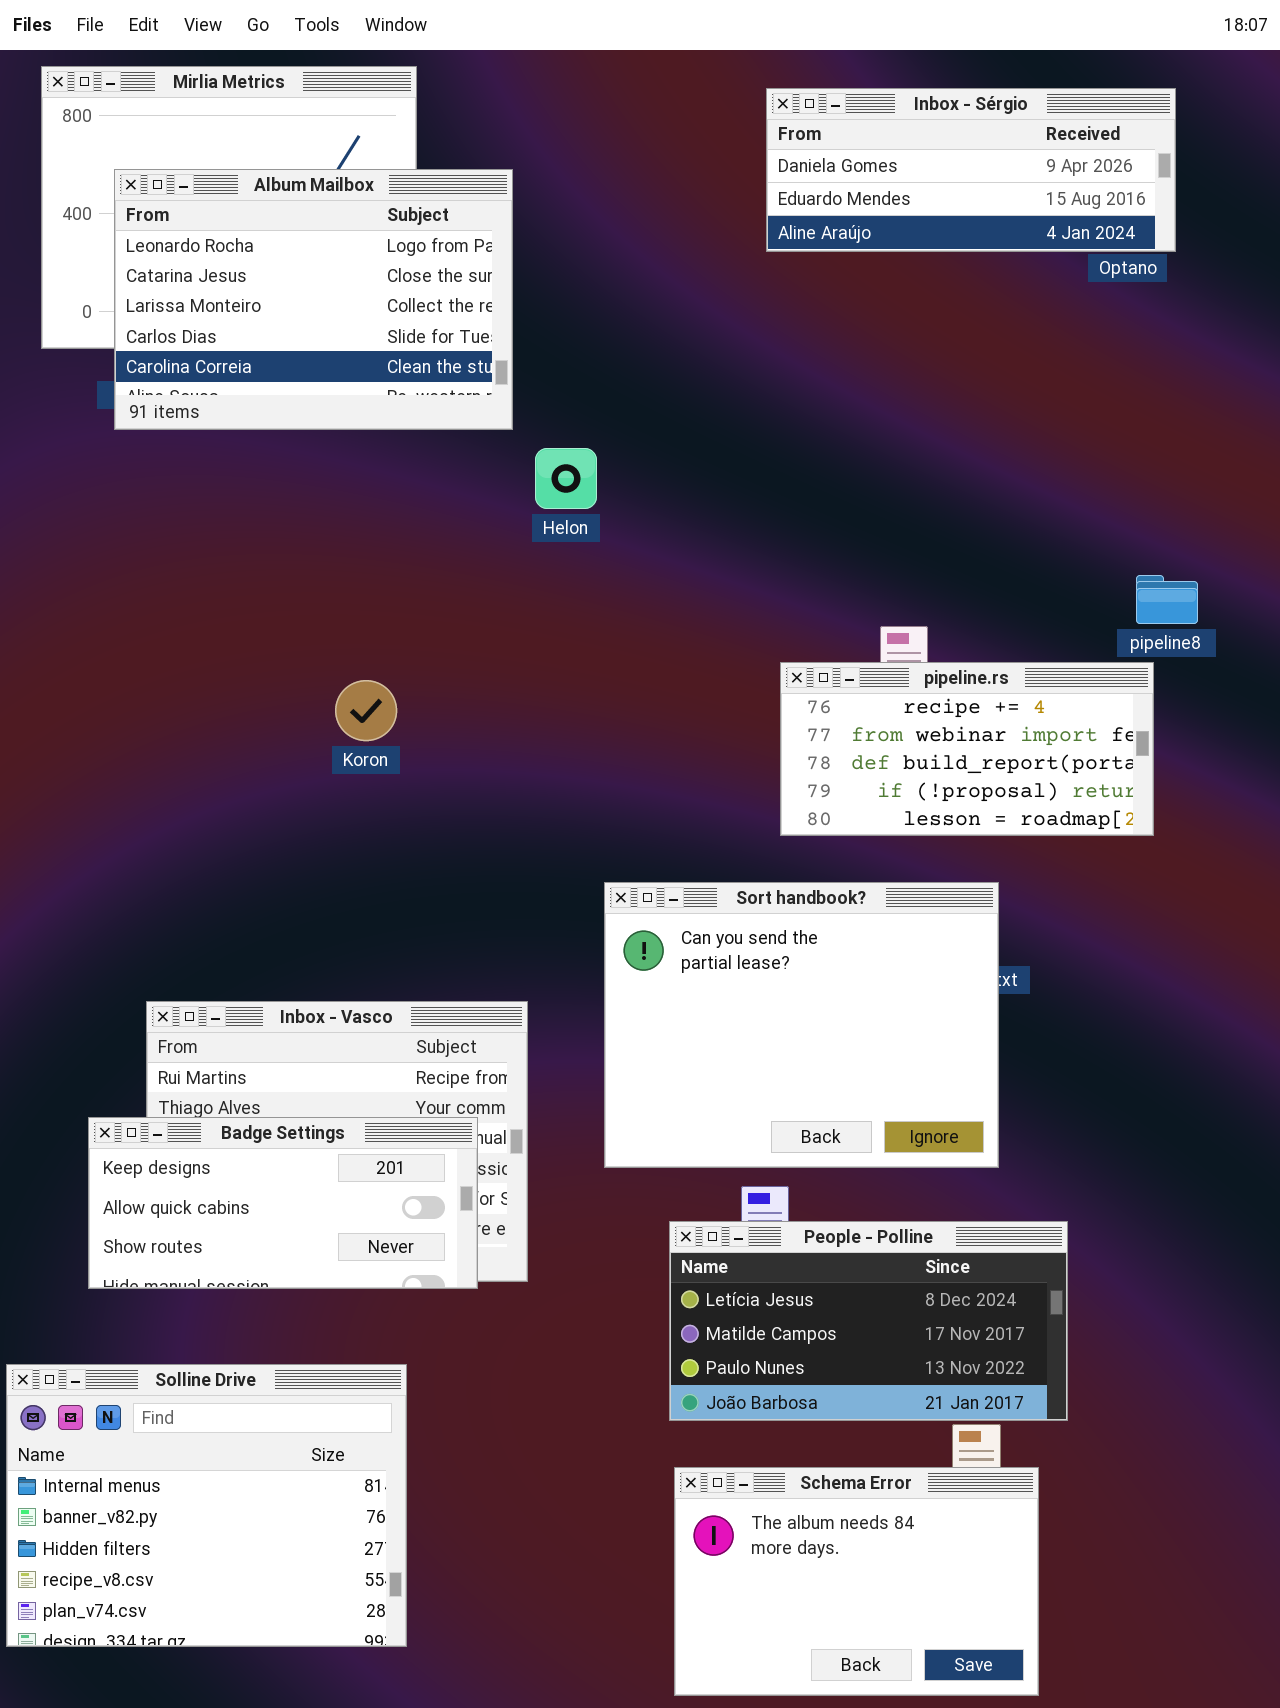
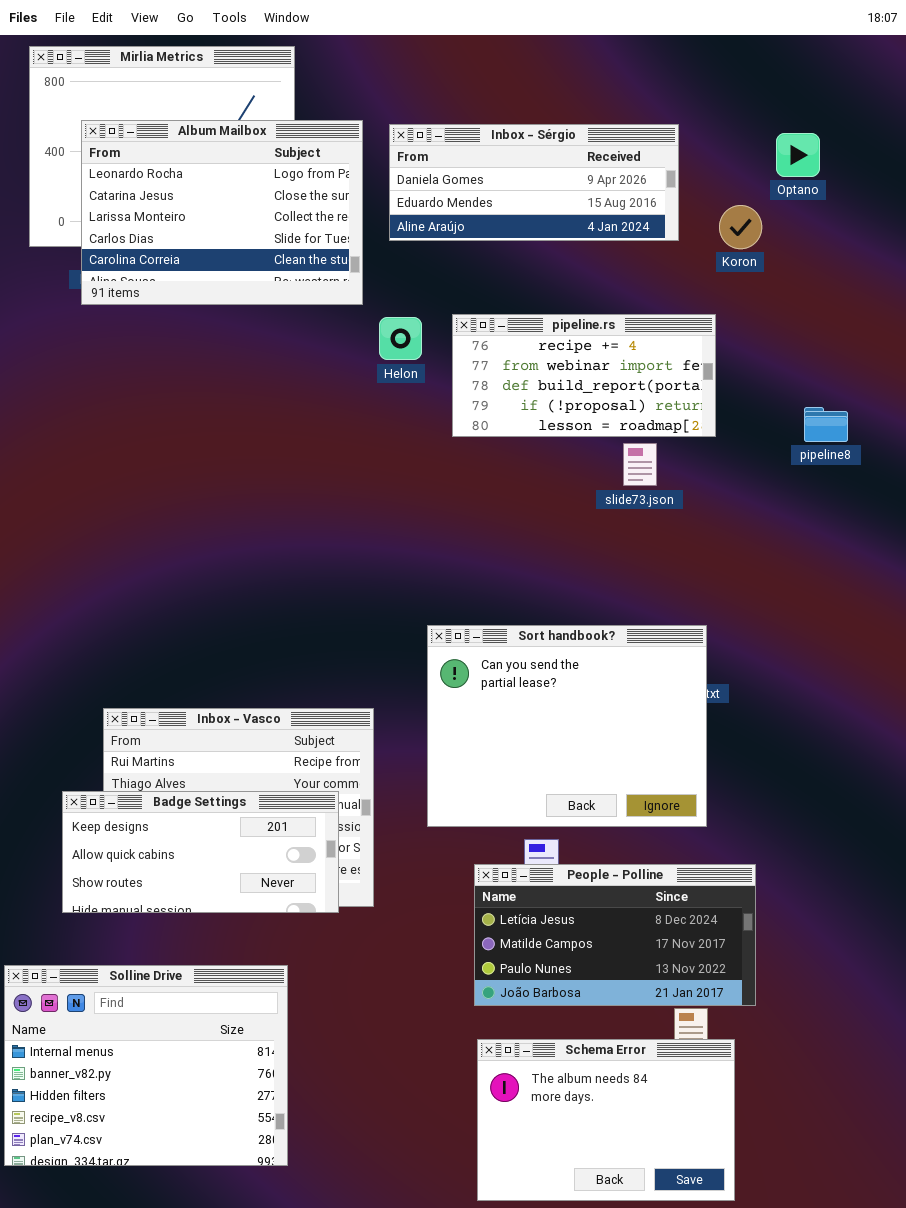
Inbox - Sérgio: [766,88,1176,252] -> [389,124,679,241], moved
pipeline.rs: [780,662,1154,836] -> [452,314,716,437], moved
Koron: [335,680,397,741] -> [719,205,762,249], moved

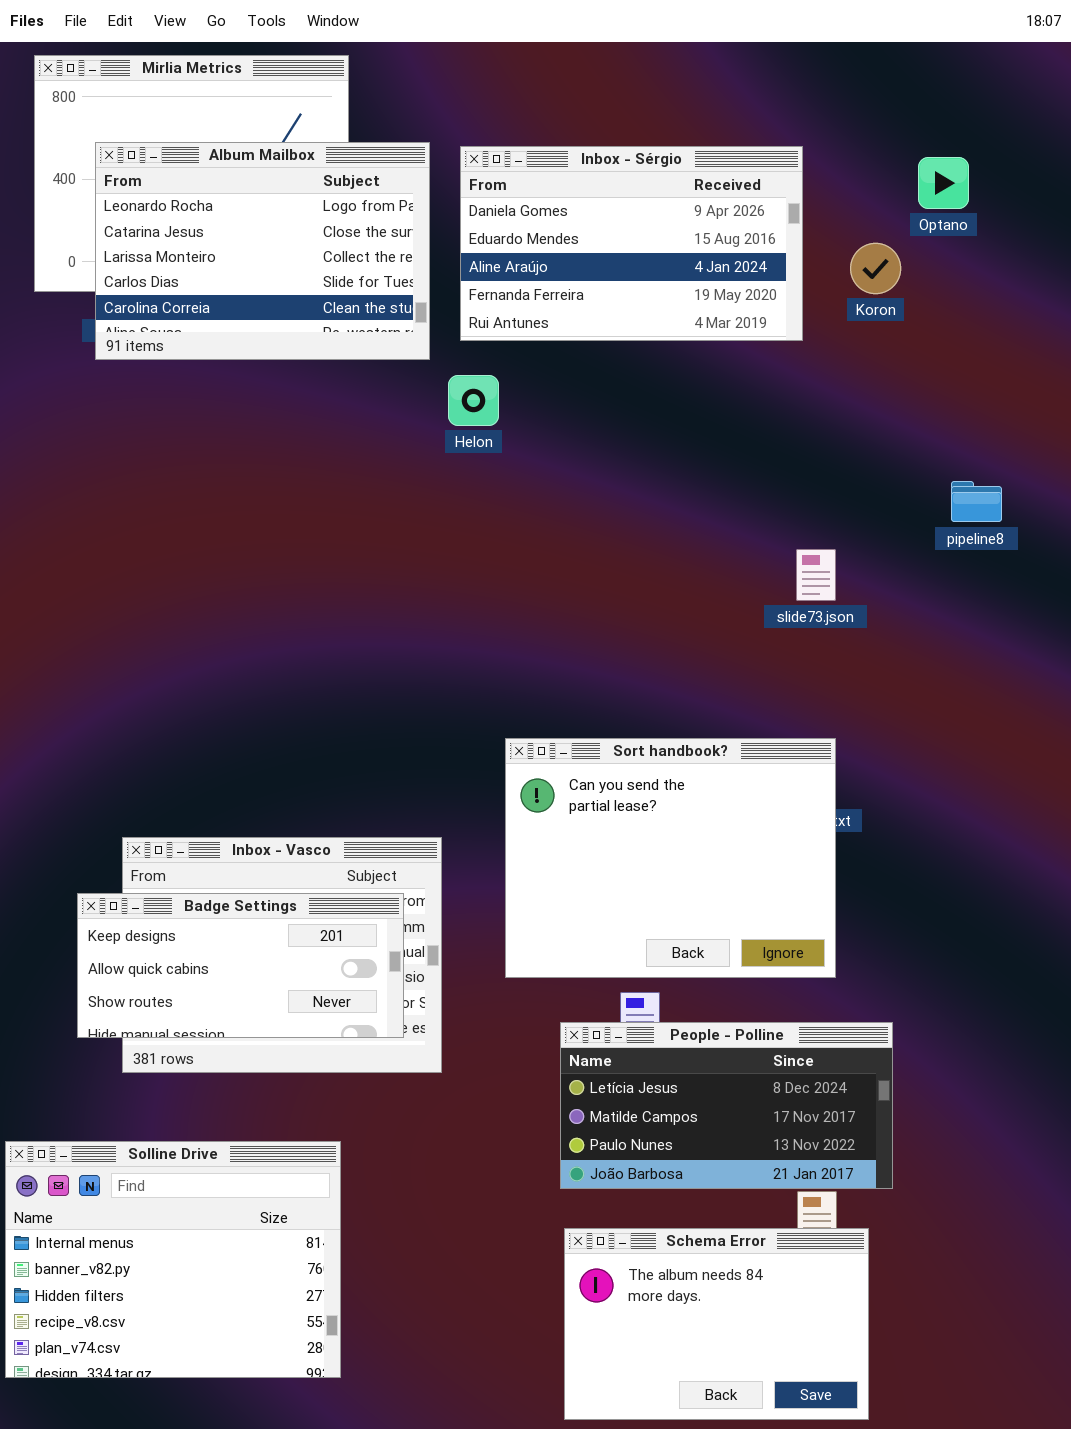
Inbox - Sérgio: [389,124,679,241] -> [460,146,803,341], resized
pipeline.rs: [452,314,716,437] -> none, closed
slide73.json: [623,443,657,486] -> [796,549,836,601], moved
Badge Settings: [62,791,339,913] -> [77,893,404,1038], moved

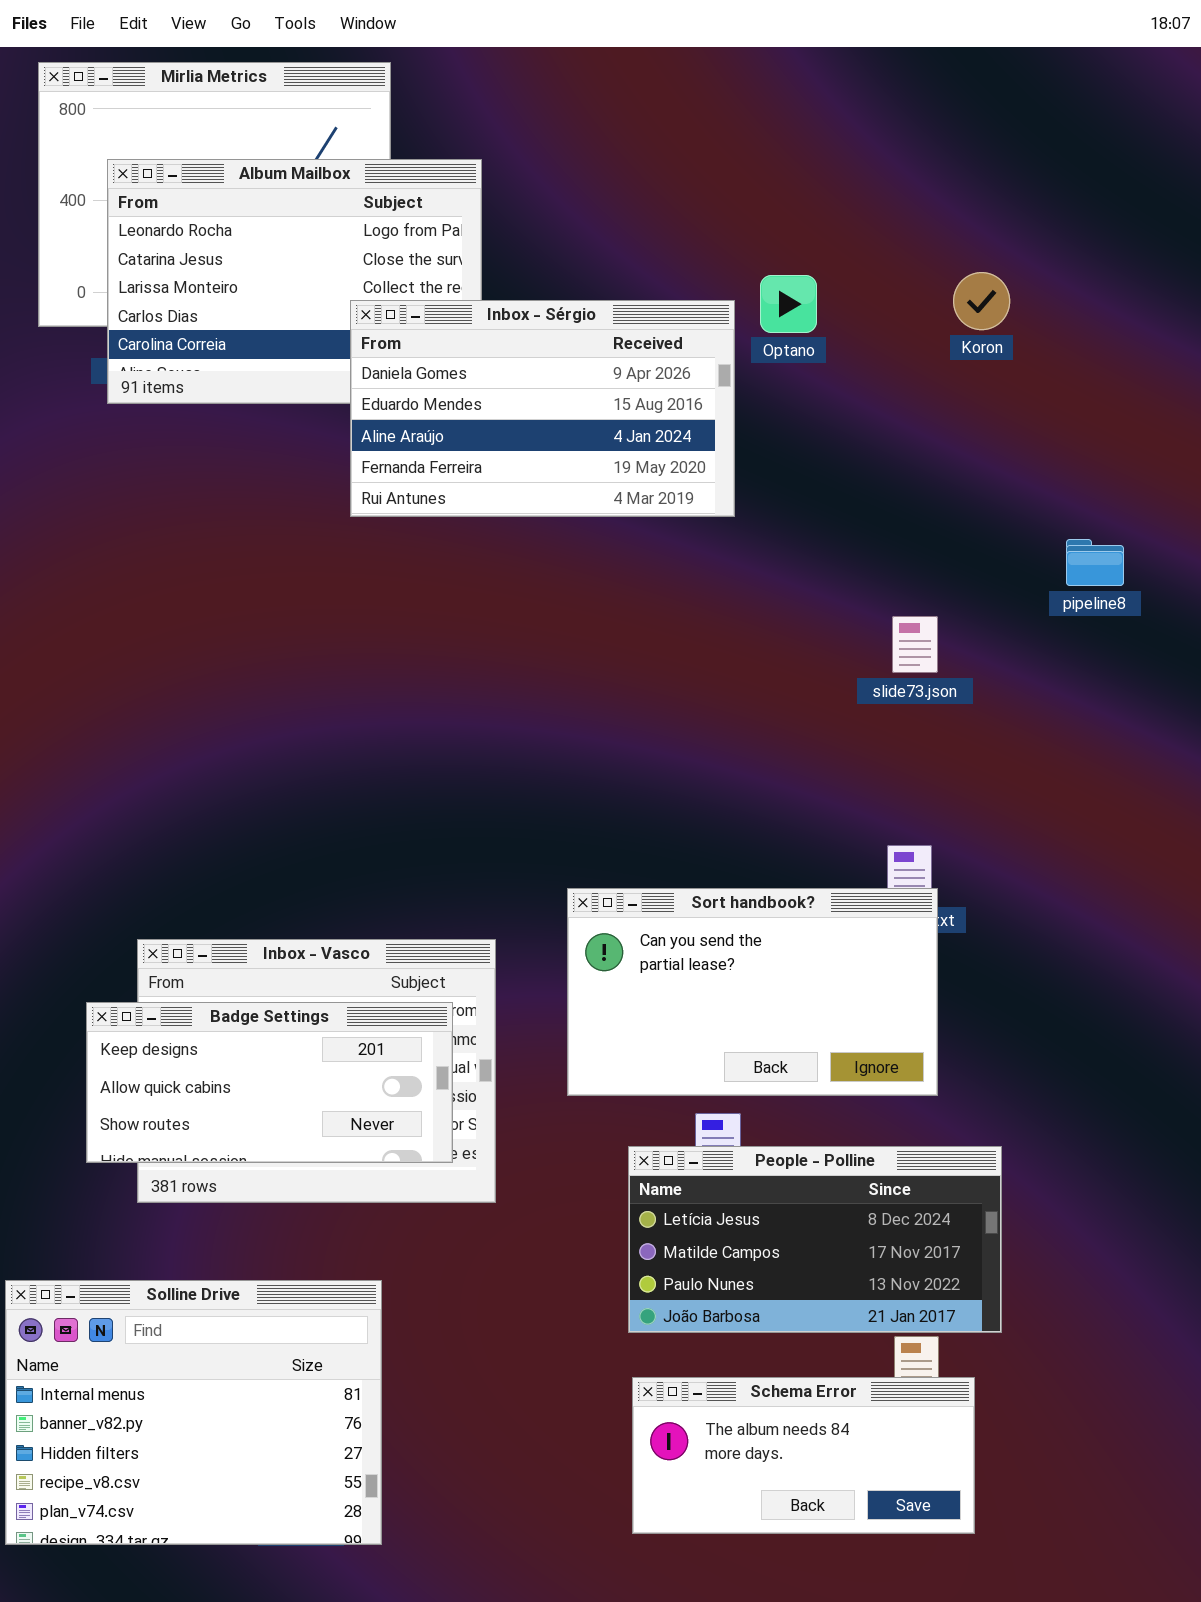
Inbox - Sérgio: [460,146,803,341] -> [350,300,735,517], moved
Optano: [918,157,969,209] -> [760,275,817,333], moved
Sort handbook?: [505,738,836,978] -> [567,888,938,1096], resized
Schema Error: [564,1228,869,1420] -> [632,1377,975,1534], resized

